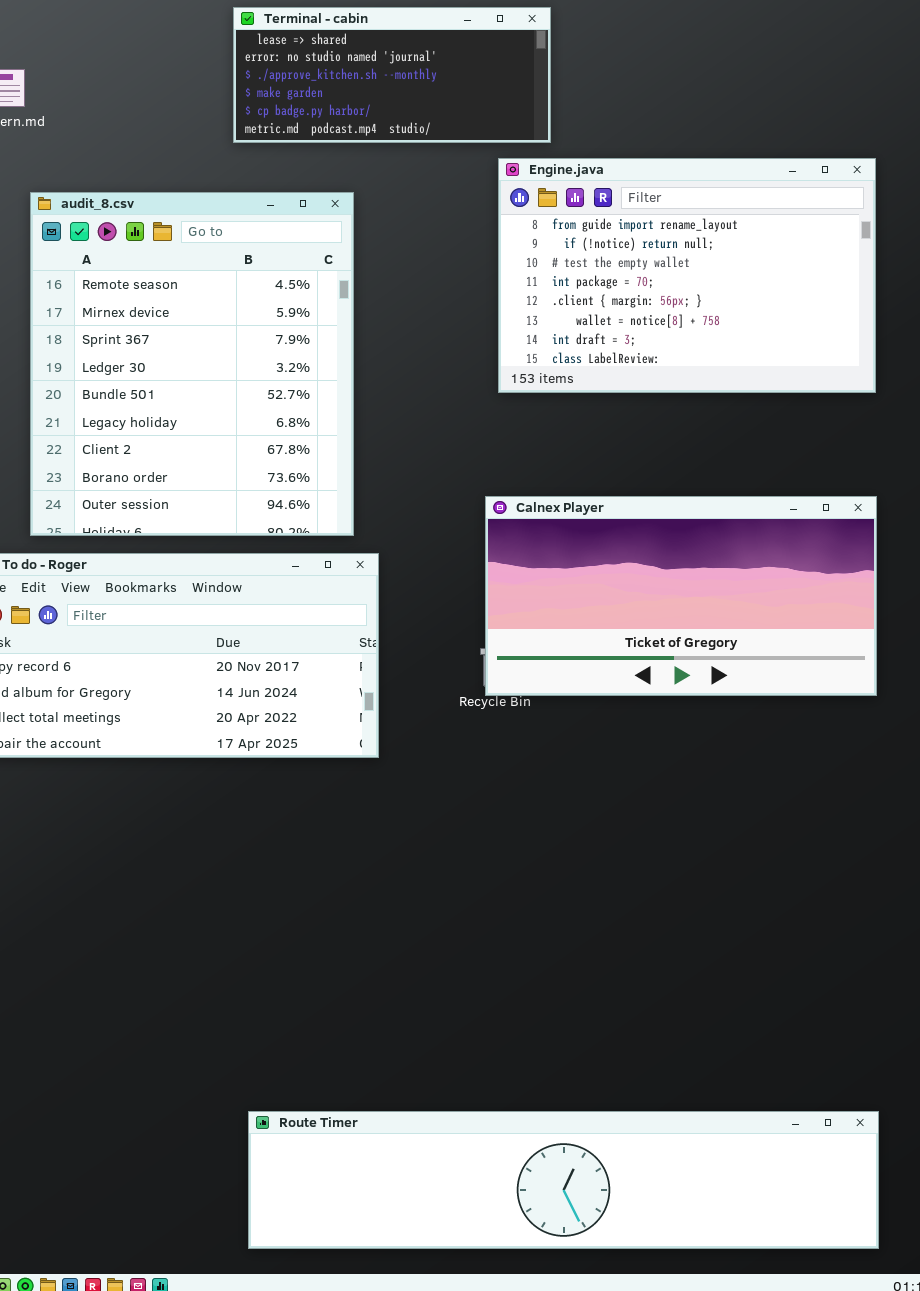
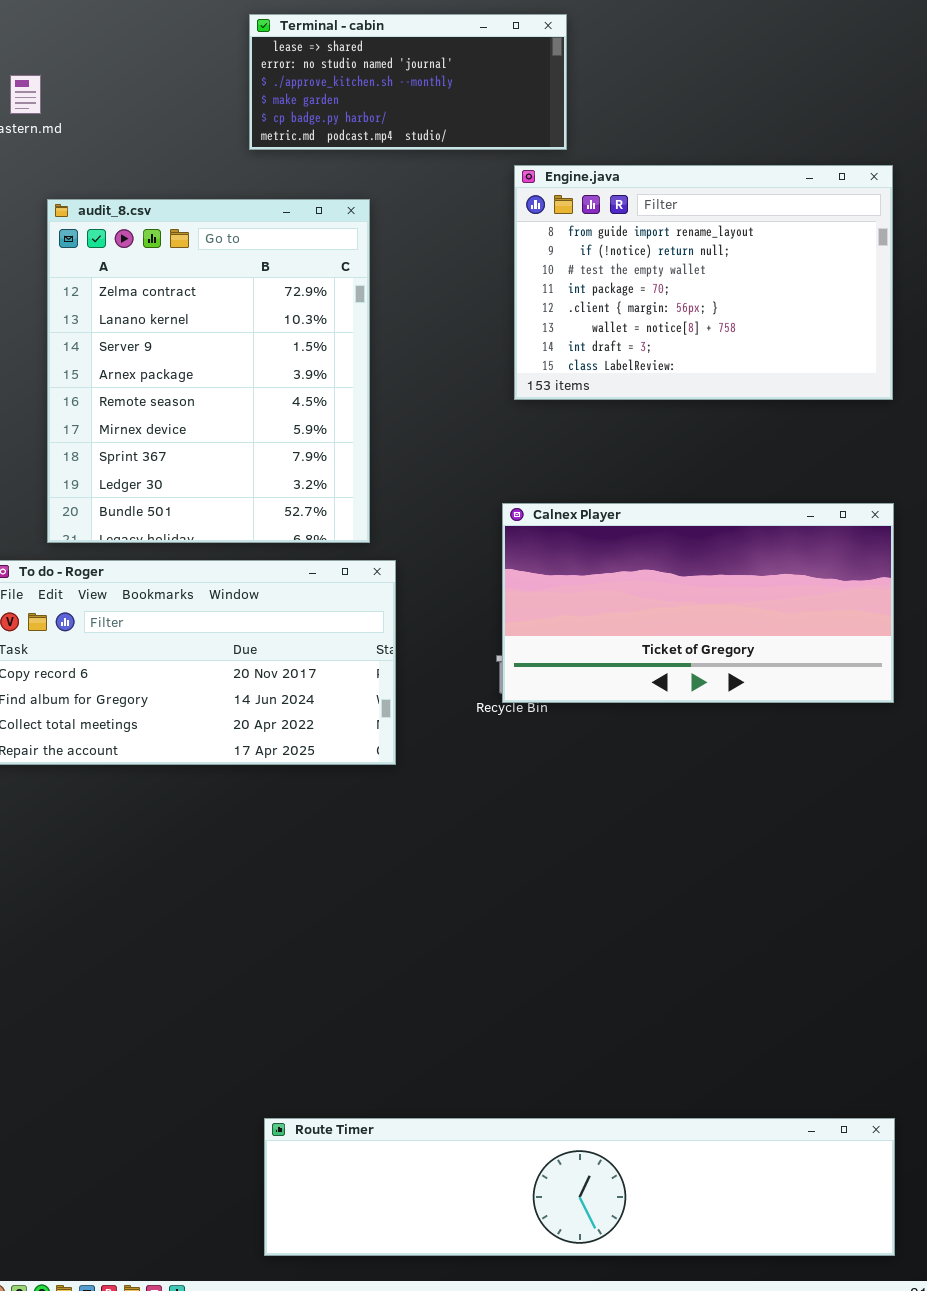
audit_8.csv: [30,192,354,536] -> [47,199,370,543], scrolled up 4 rows

